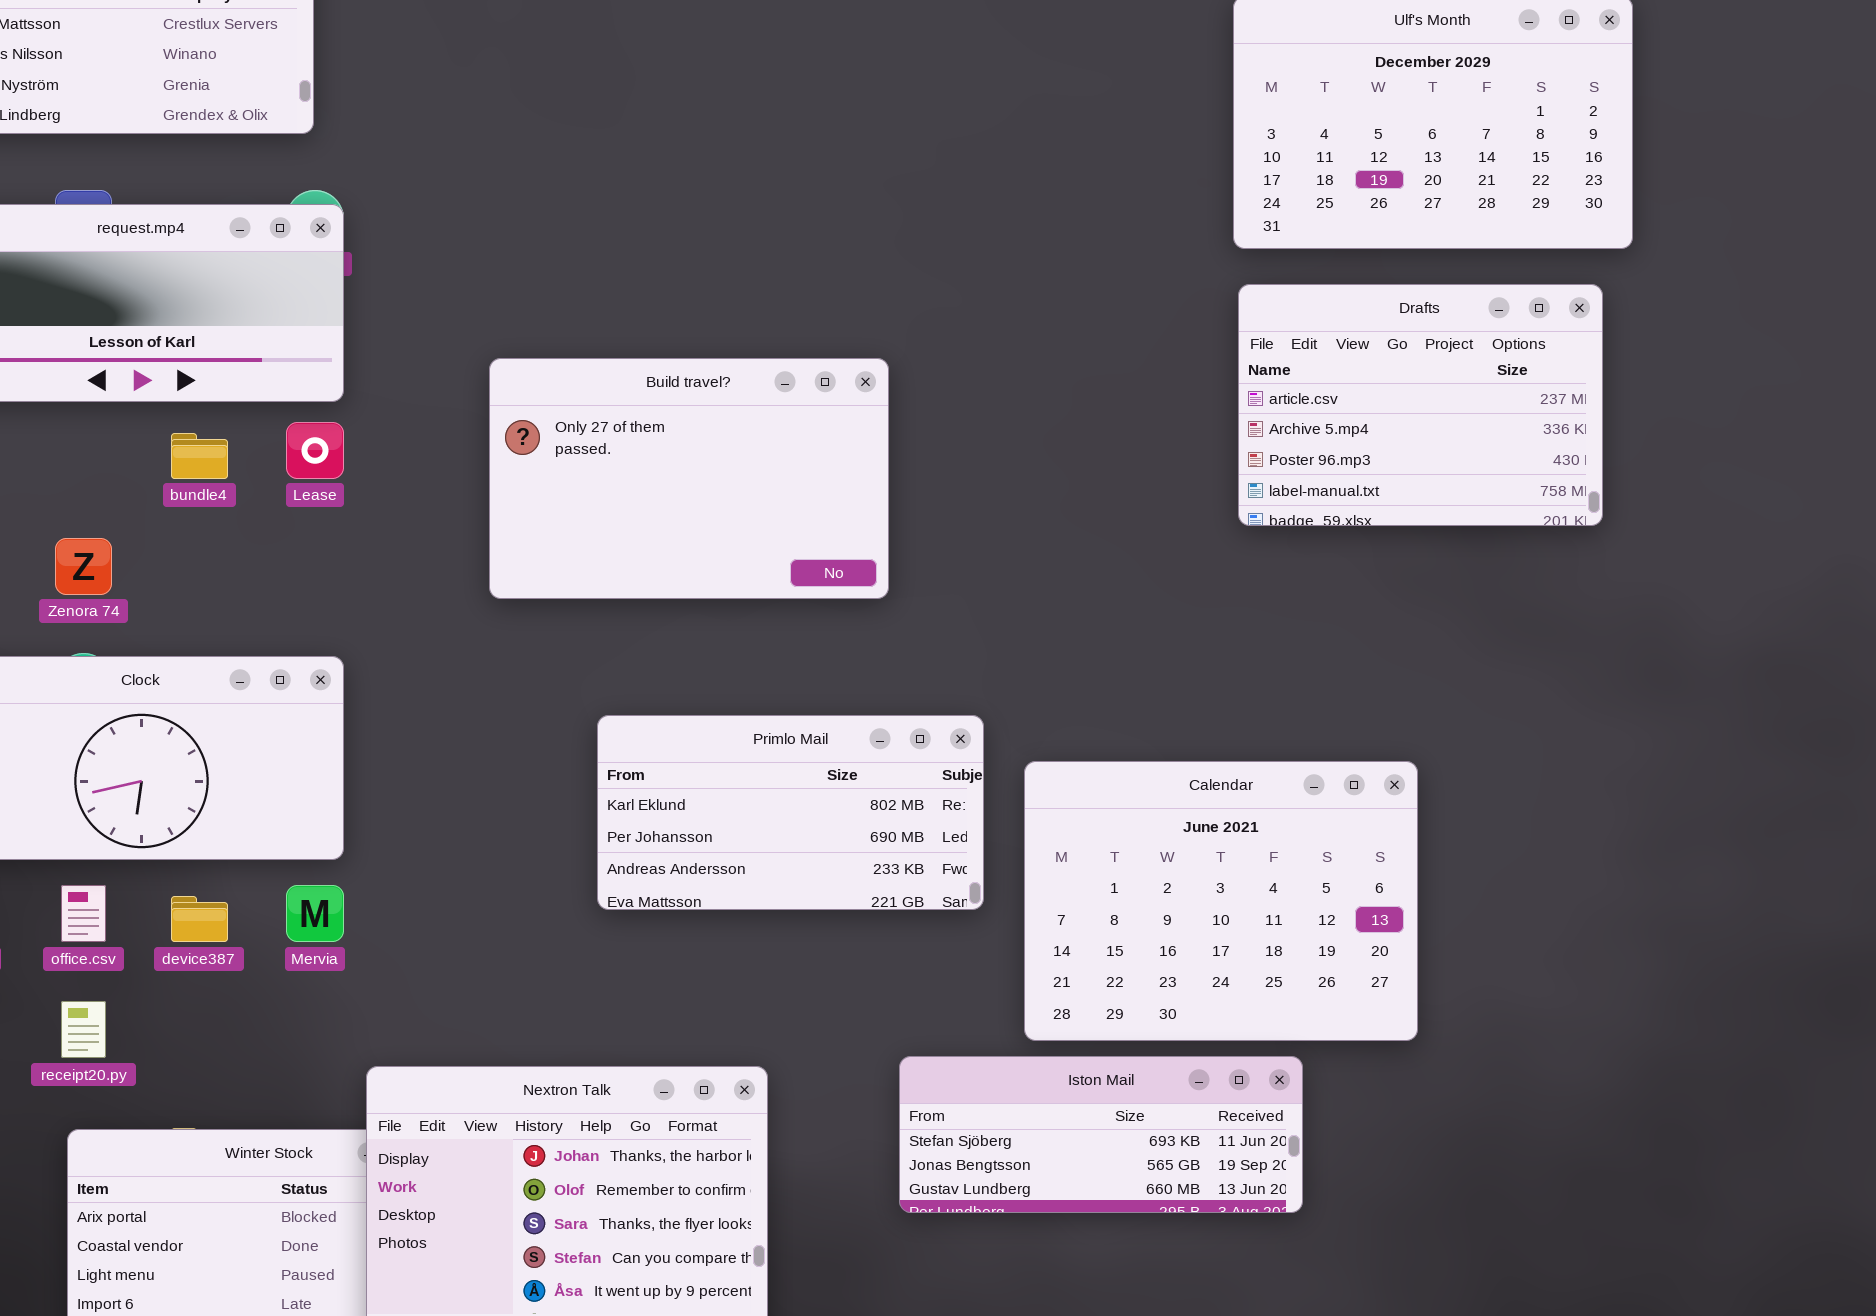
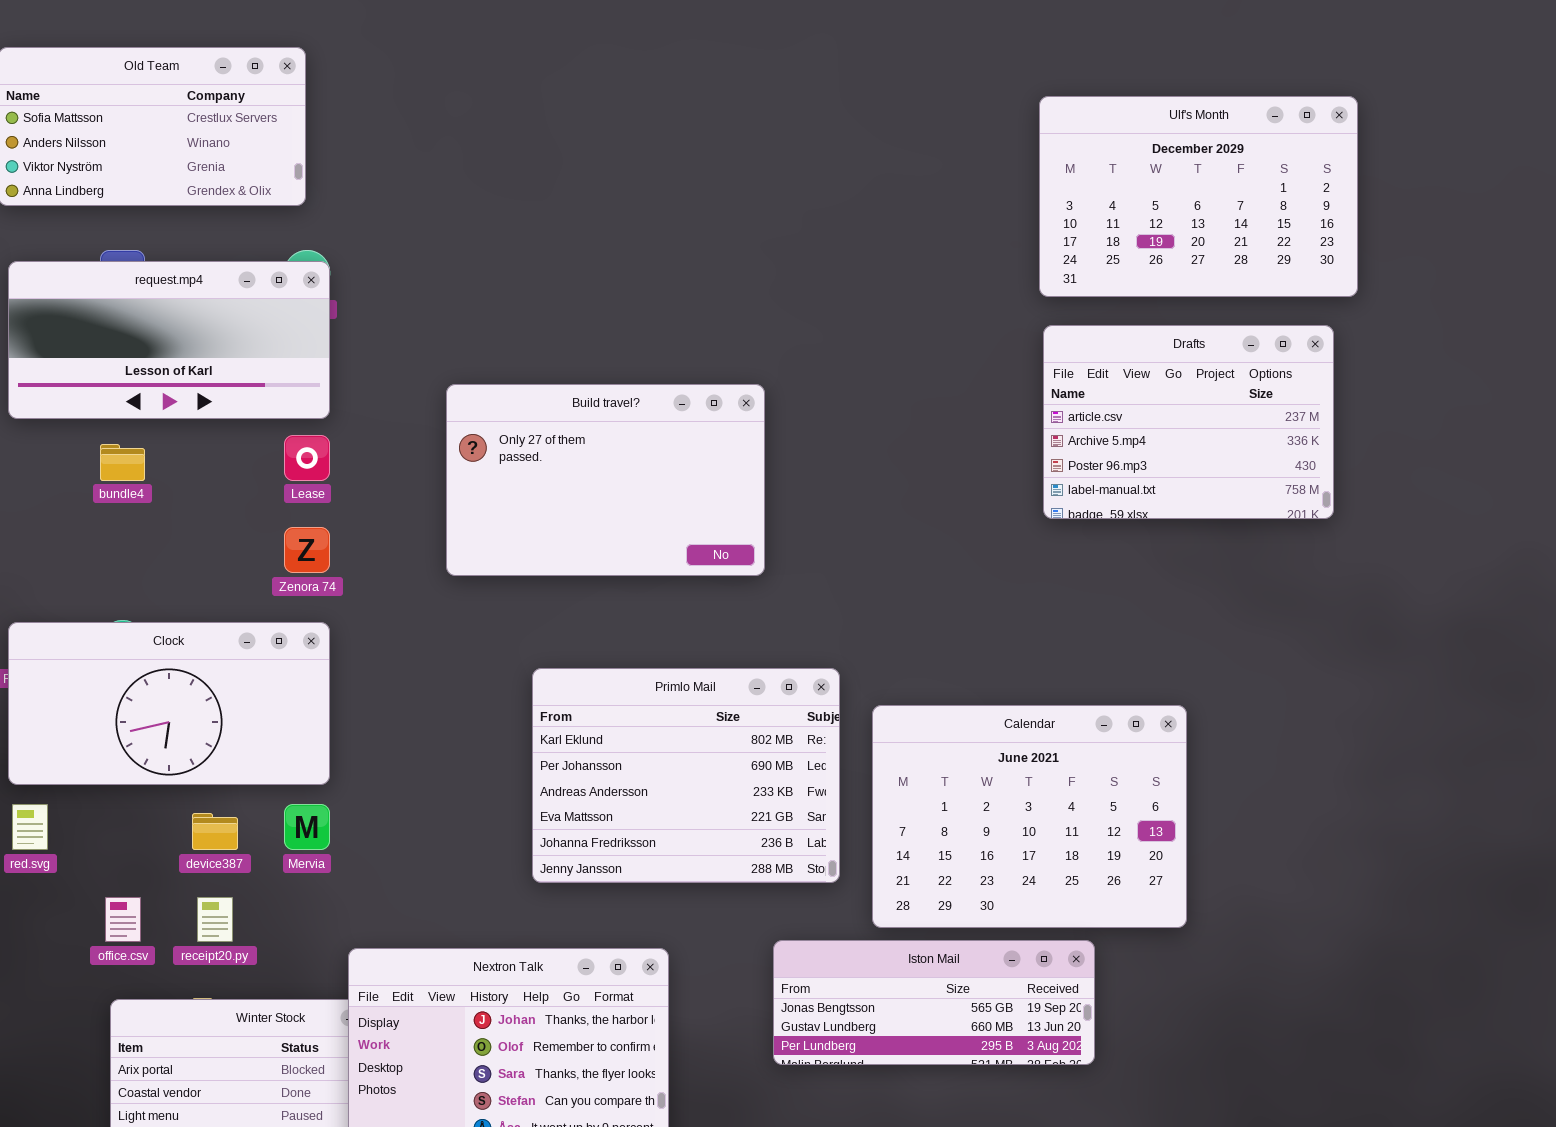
bundle4: [171,433,228,479] -> [100,444,145,481], moved
Zenora 74: [55,538,112,595] -> [284,527,330,573], moved
Primlo Mail: [597,715,984,910] -> [532,668,840,883], resized
office.csv: [61,885,106,942] -> [105,897,141,942], moved
receipt20.py: [61,1001,106,1058] -> [197,897,233,942], moved
Iston Mail: [899,1056,1303,1213] -> [773,940,1095,1065], scrolled down 1 row

